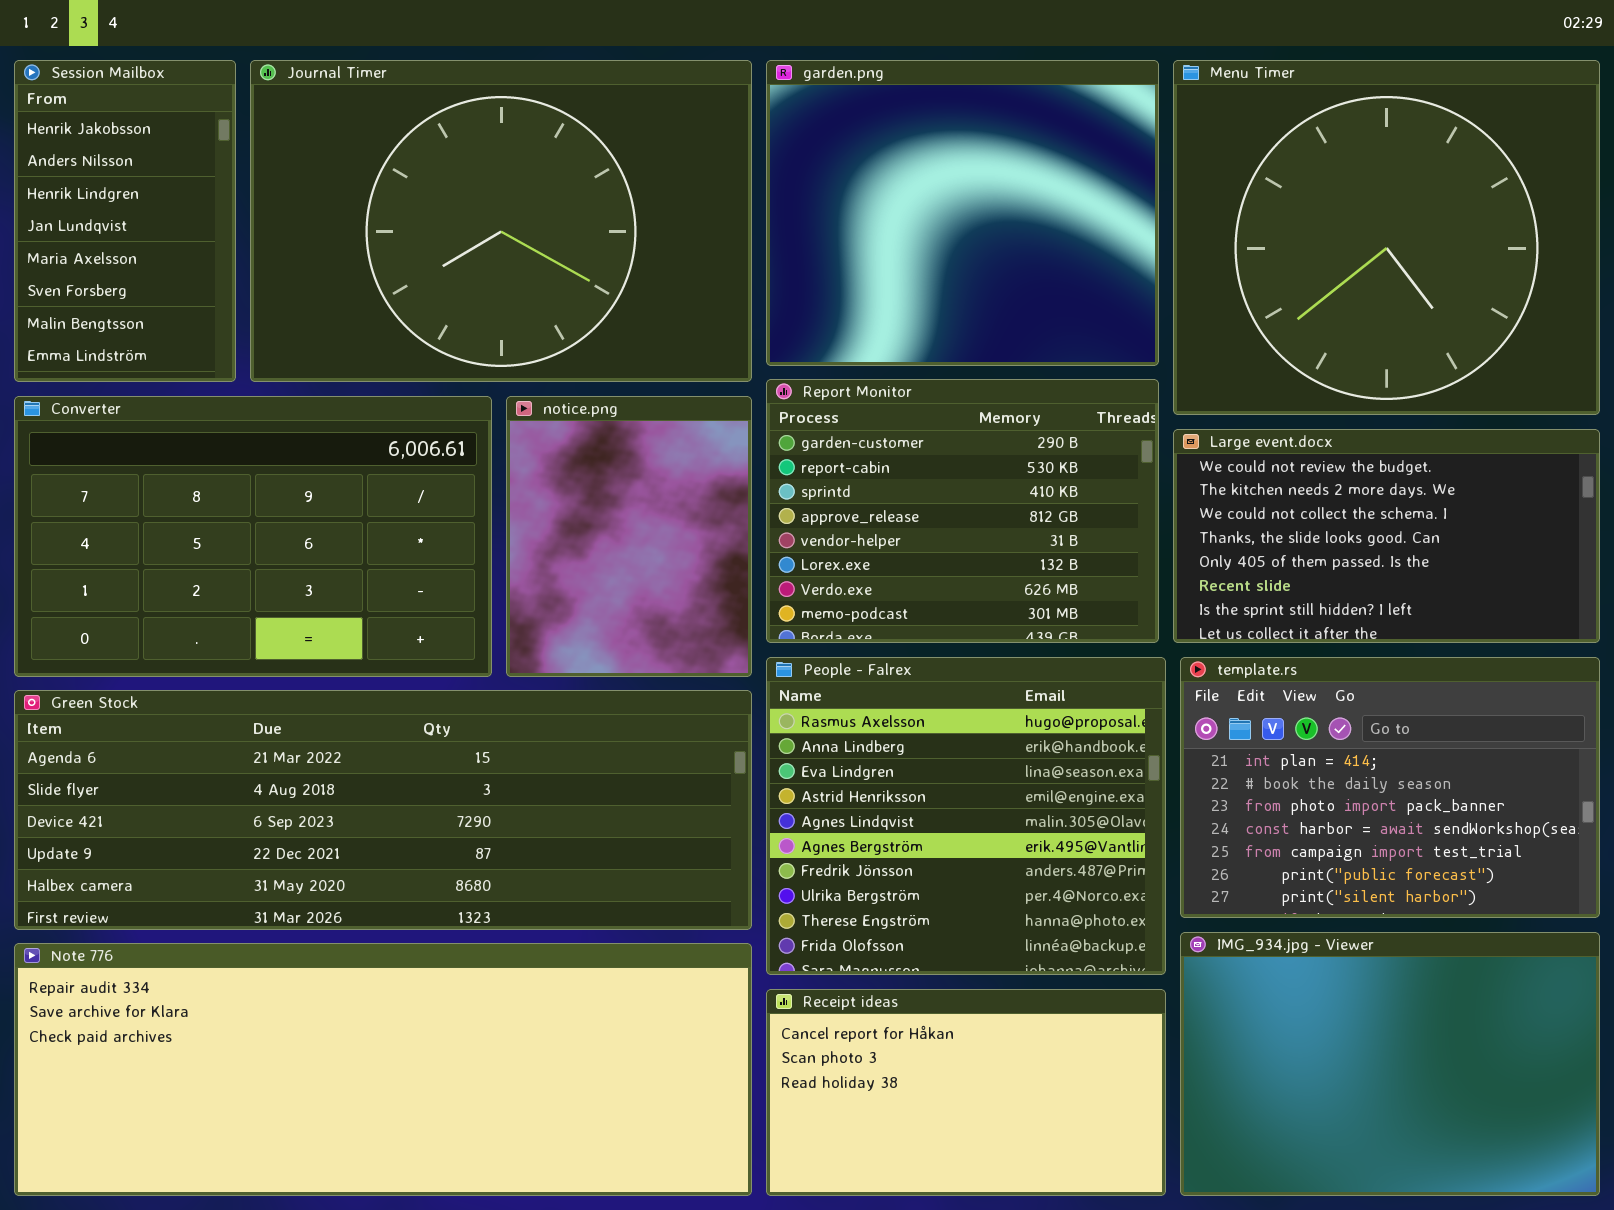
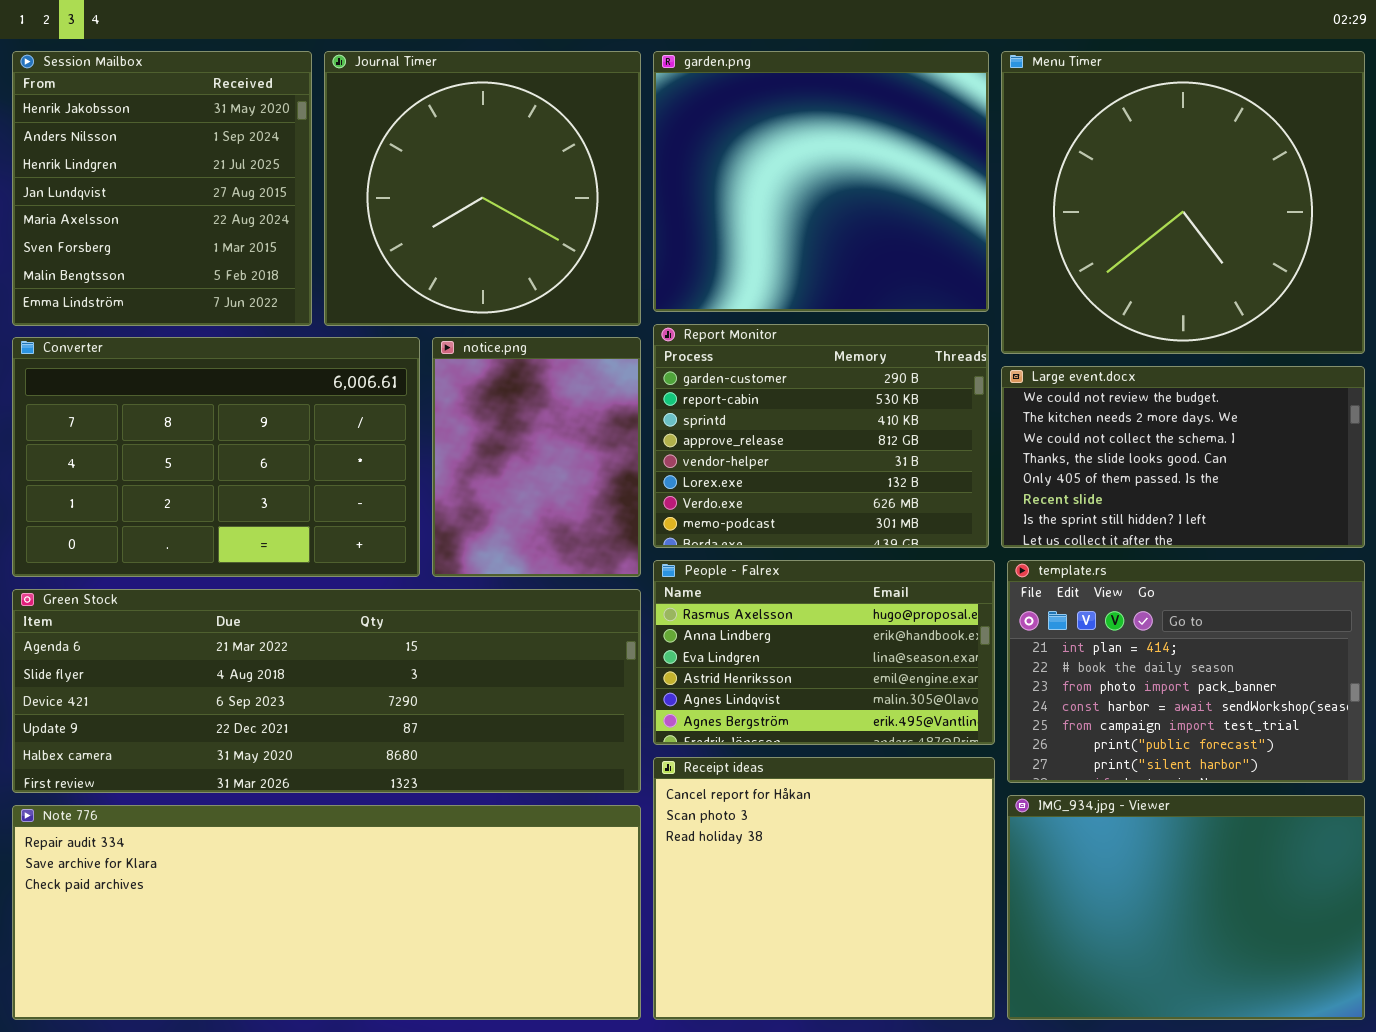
Session Mailbox: [14,60,236,382] -> [12,51,312,326], resized
Journal Timer: [250,60,752,382] -> [324,51,641,326], resized
People - Falrex: [766,657,1166,975] -> [653,560,995,745], resized
Receipt ideas: [766,989,1166,1196] -> [653,757,995,1020], resized

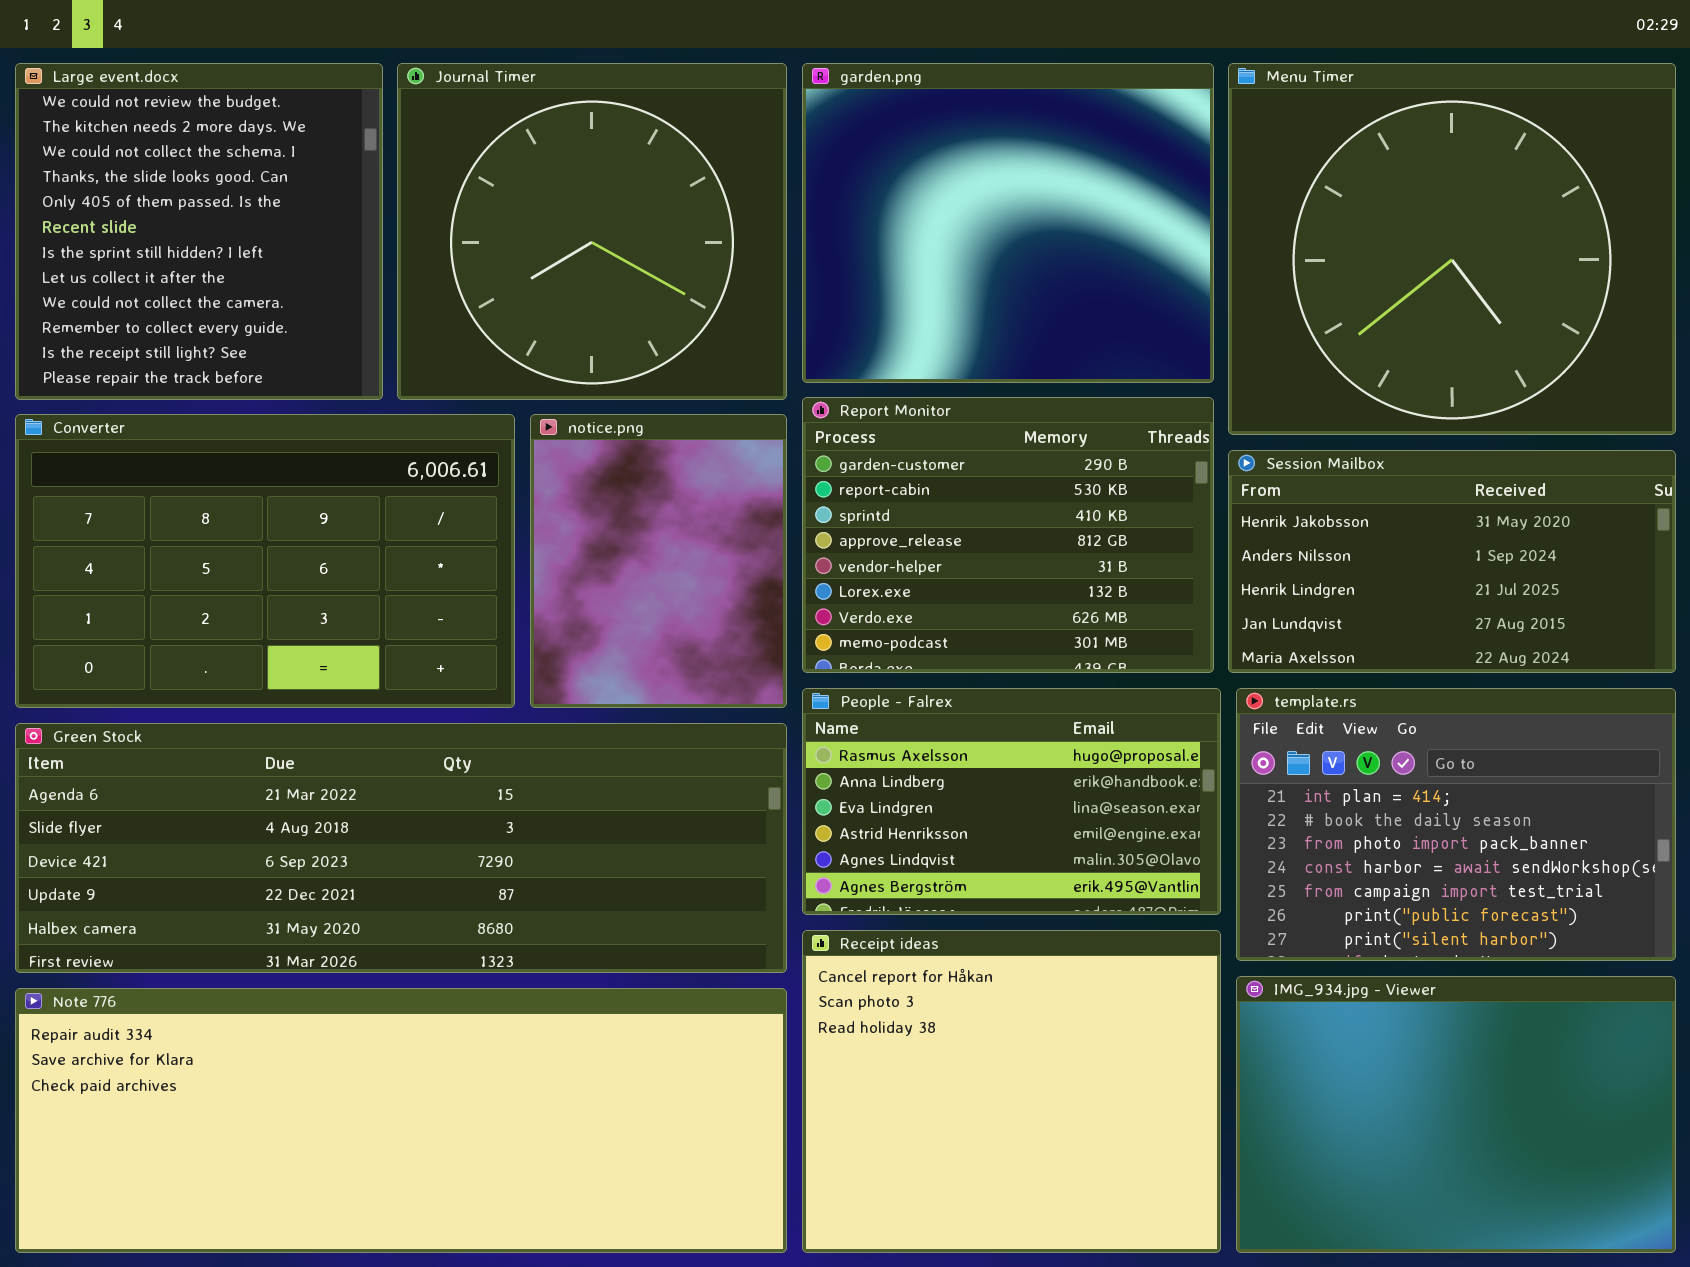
Session Mailbox: [12,51,312,326] -> [1228,450,1676,673], moved, resized
Large event.docx: [1001,366,1365,548] -> [15,63,383,400], moved, resized

